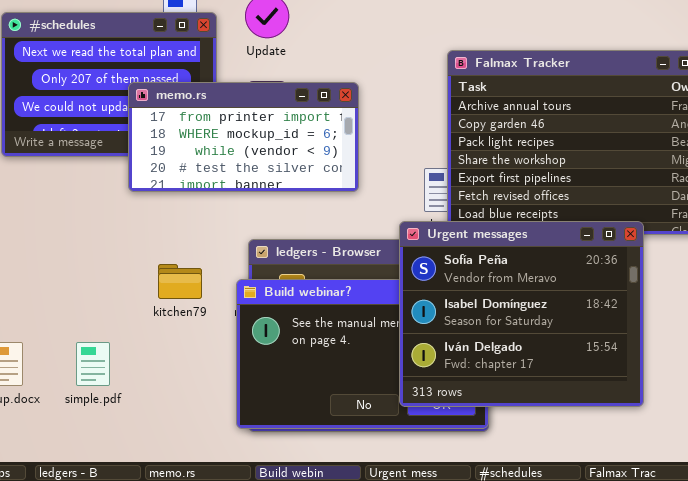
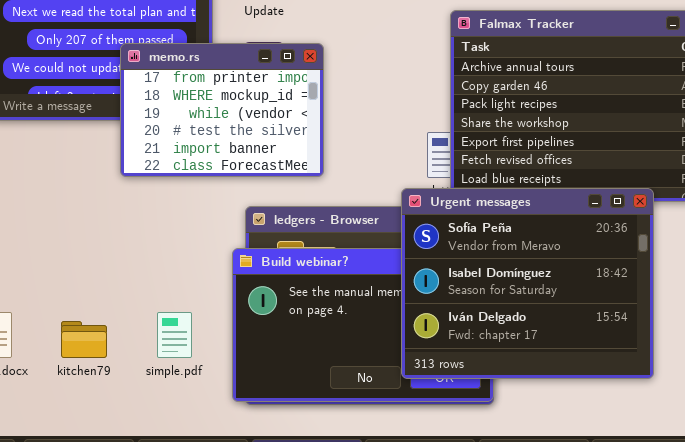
memo.rs: [128,82,359,192] -> [120,43,324,177], resized
kitchen79: [158,264,202,299] -> [61,321,107,358], moved
simple.pdf: [76,342,110,386] -> [157,312,192,358], moved

